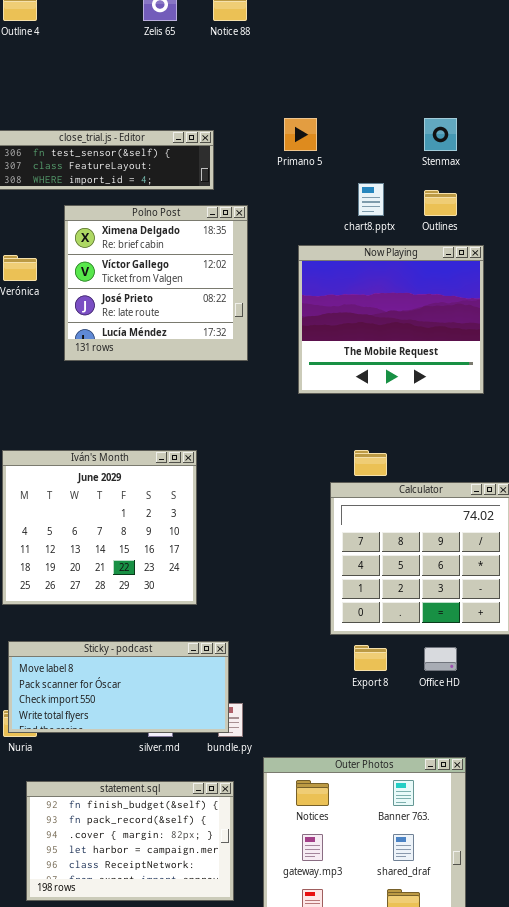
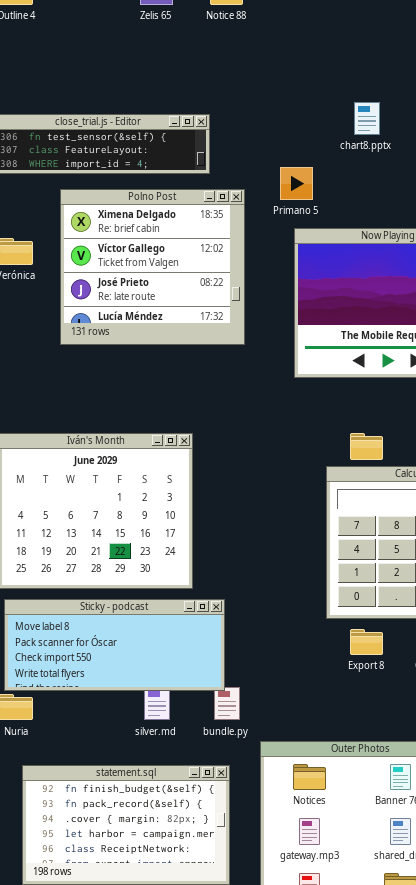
Primano 5: [284,118,317,151] -> [280,167,313,200], moved
chart8.pptx: [358,183,384,216] -> [354,102,380,135], moved
Sticky - podcast: [8,641,229,733] -> [4,599,225,691], moved

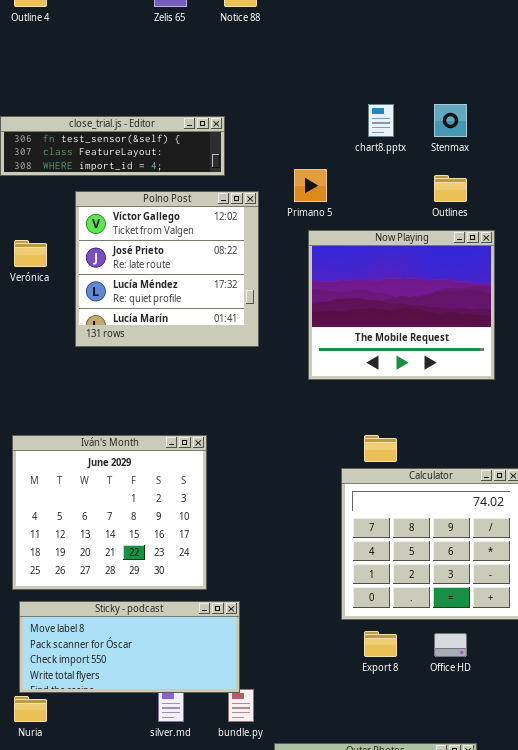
Polno Post: [60,189,245,345] -> [75,191,259,347], scrolled down 1 row

